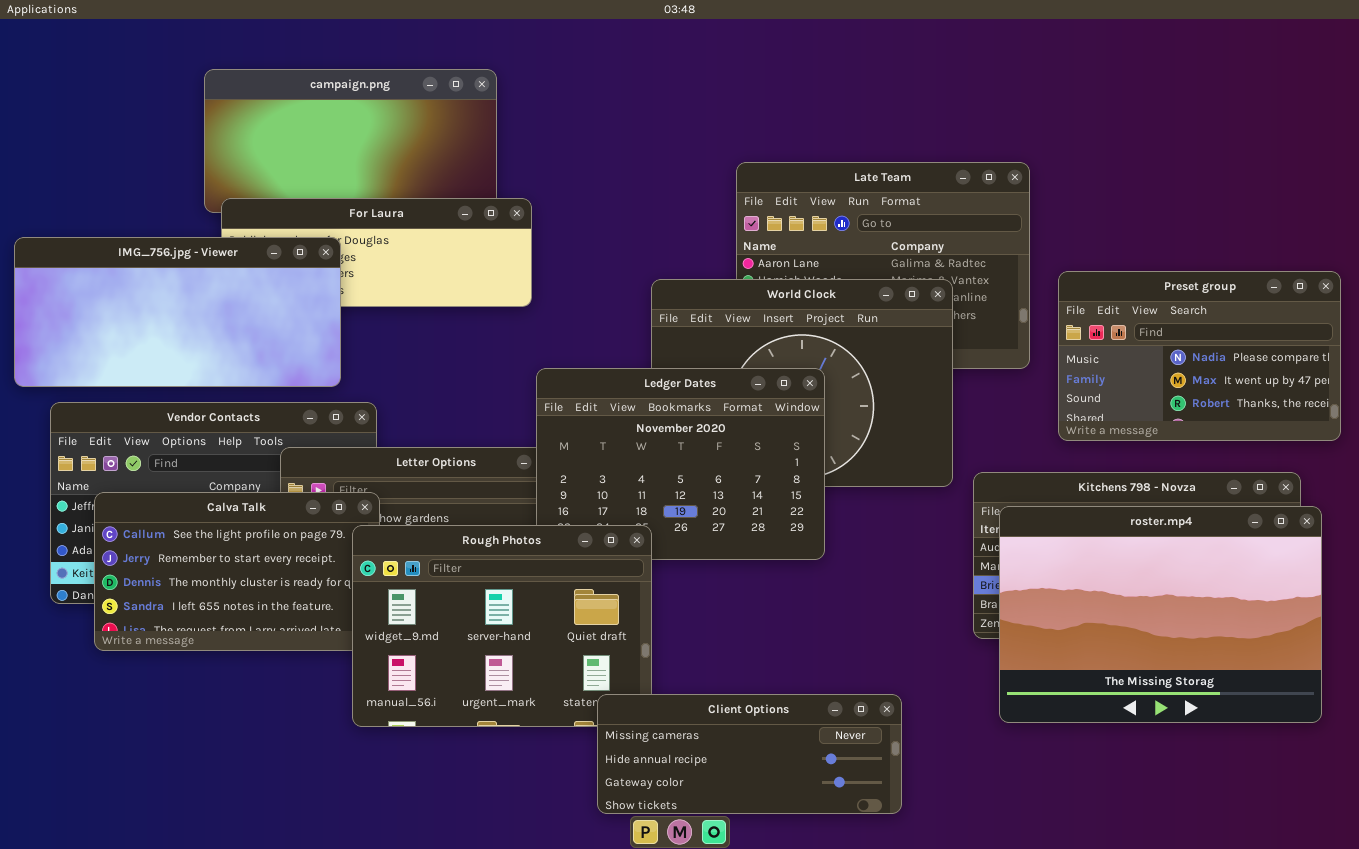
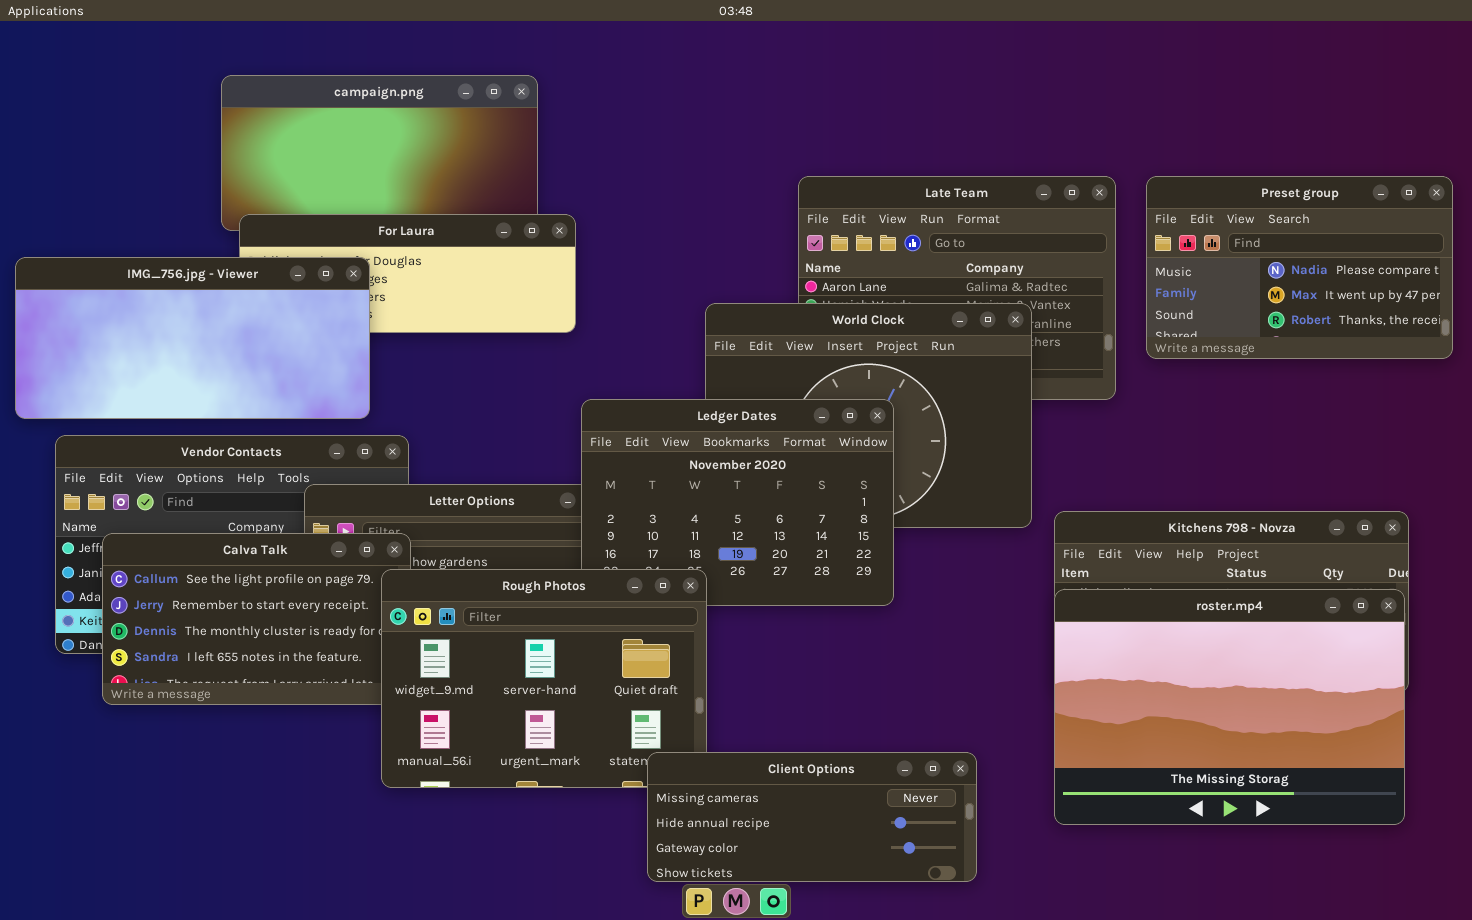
Preset group: [1058,271,1341,441] -> [1146,176,1453,359], moved
roster.mp4: [999,506,1322,723] -> [1054,589,1405,825], moved

